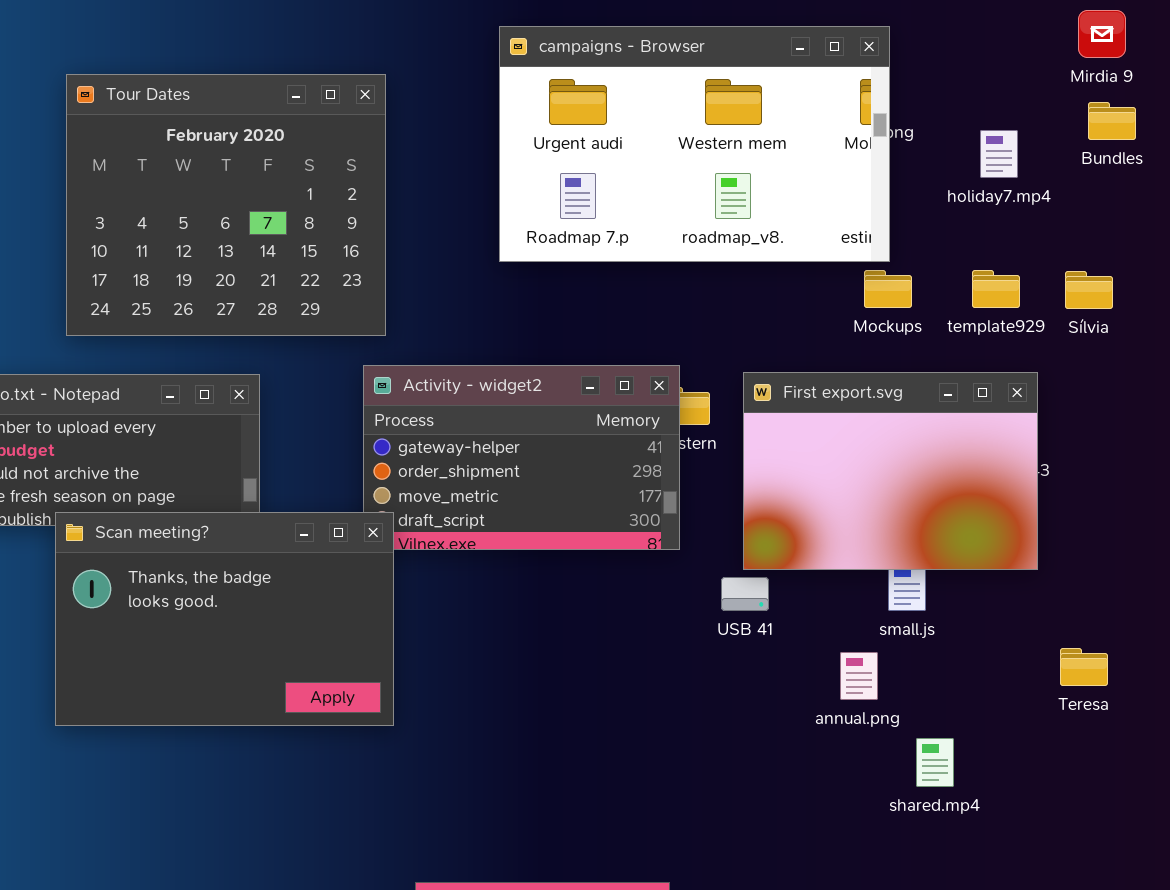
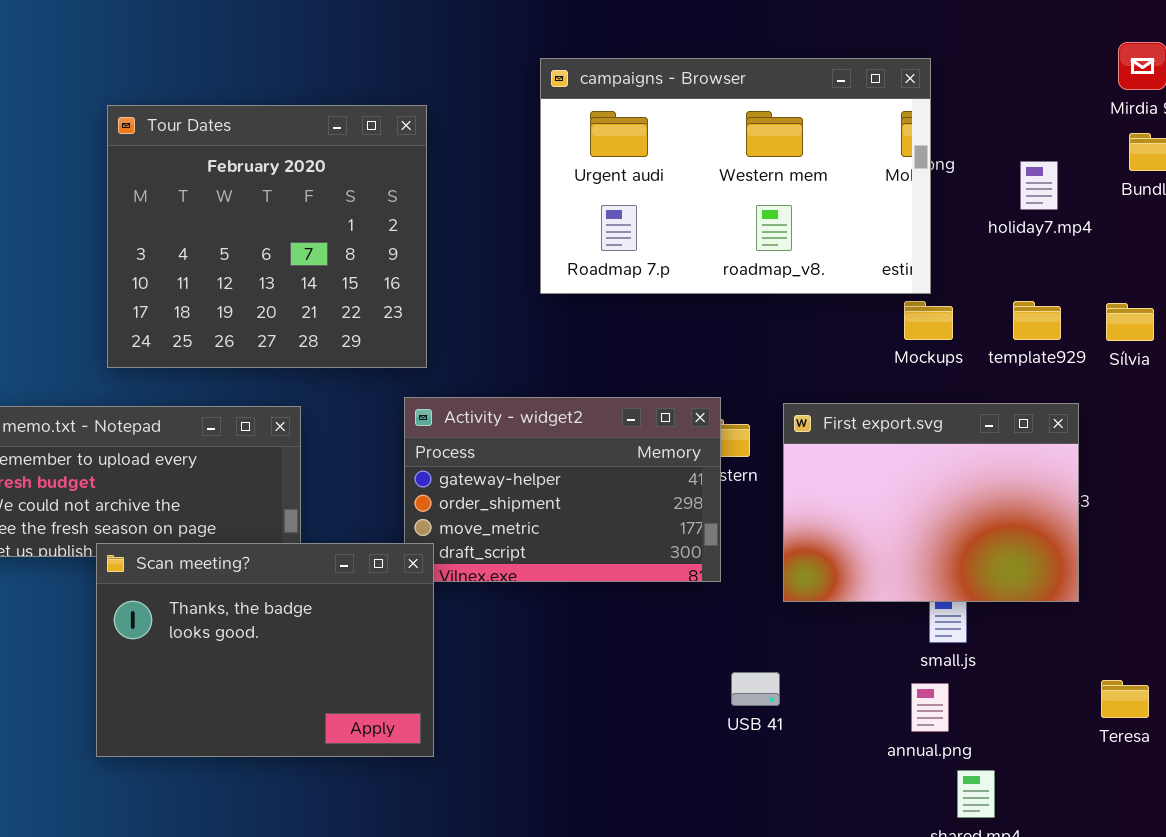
USB 41: [721,577,769,611] -> [731,672,780,706], moved
annual.png: [840,652,878,700] -> [911,683,949,732], moved

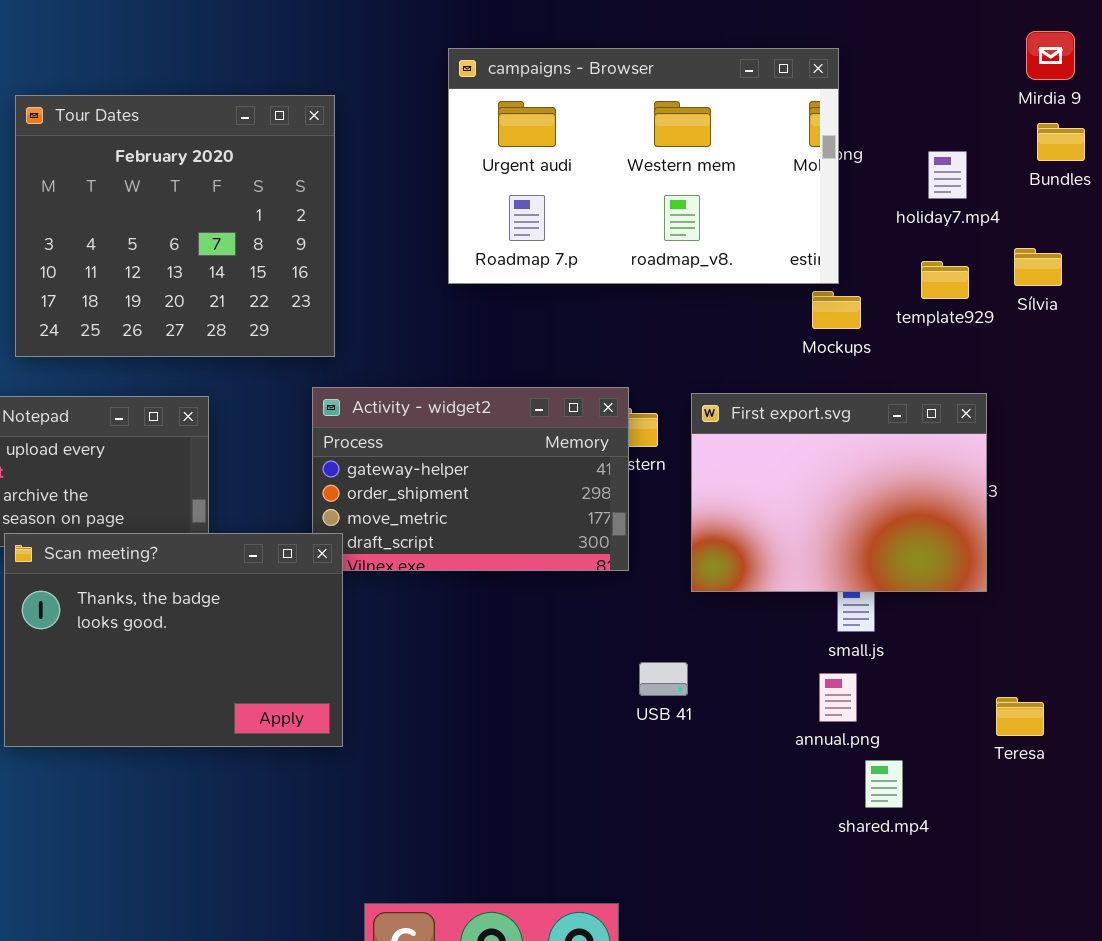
template929: [1013,301,1061,340] -> [921,261,969,299], moved
Sílvia: [1106,303,1154,341] -> [1014,248,1062,286], moved
Teresa: [1101,680,1149,718] -> [996,697,1044,736], moved

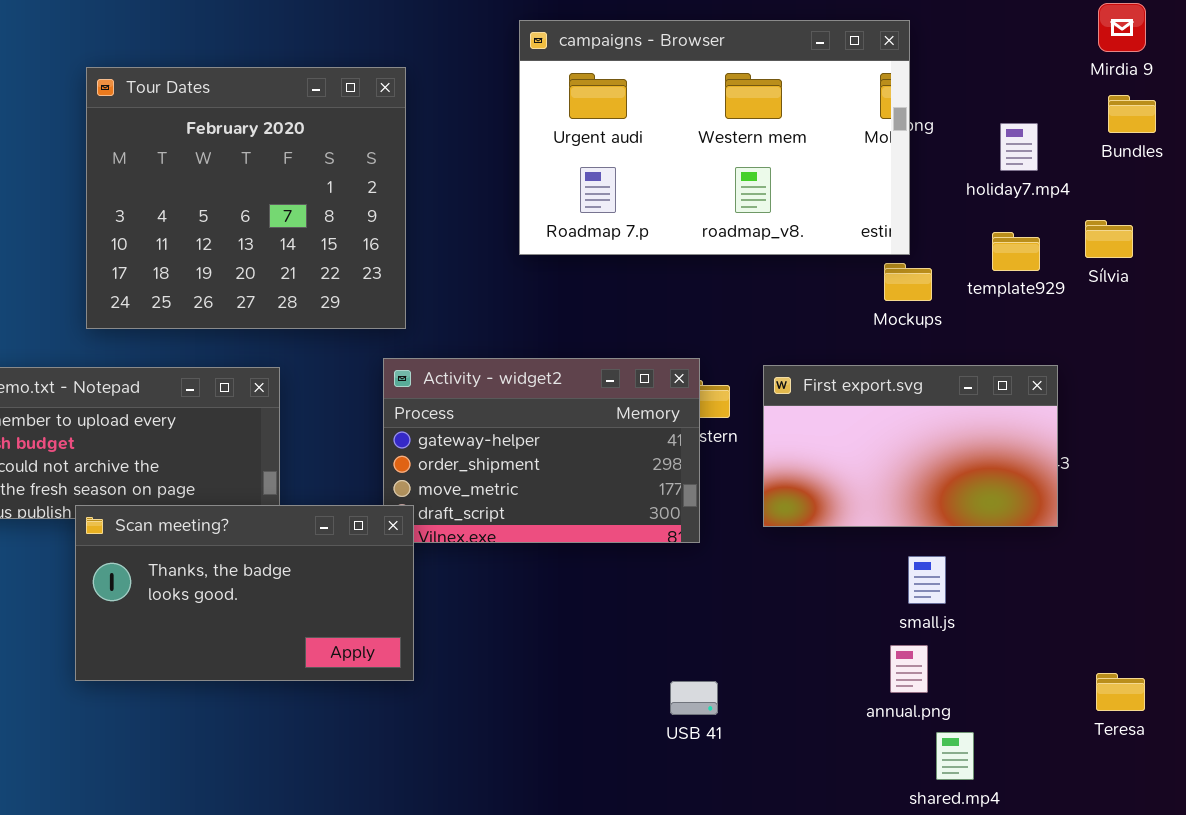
First export.svg: [691,393,987,592] -> [763,365,1058,527], resized
Scan meeting?: [4,533,343,747] -> [75,505,414,681], resized
USB 41: [639,662,688,696] -> [670,681,718,715], moved
Teresa: [996,697,1044,736] -> [1096,673,1145,711], moved

